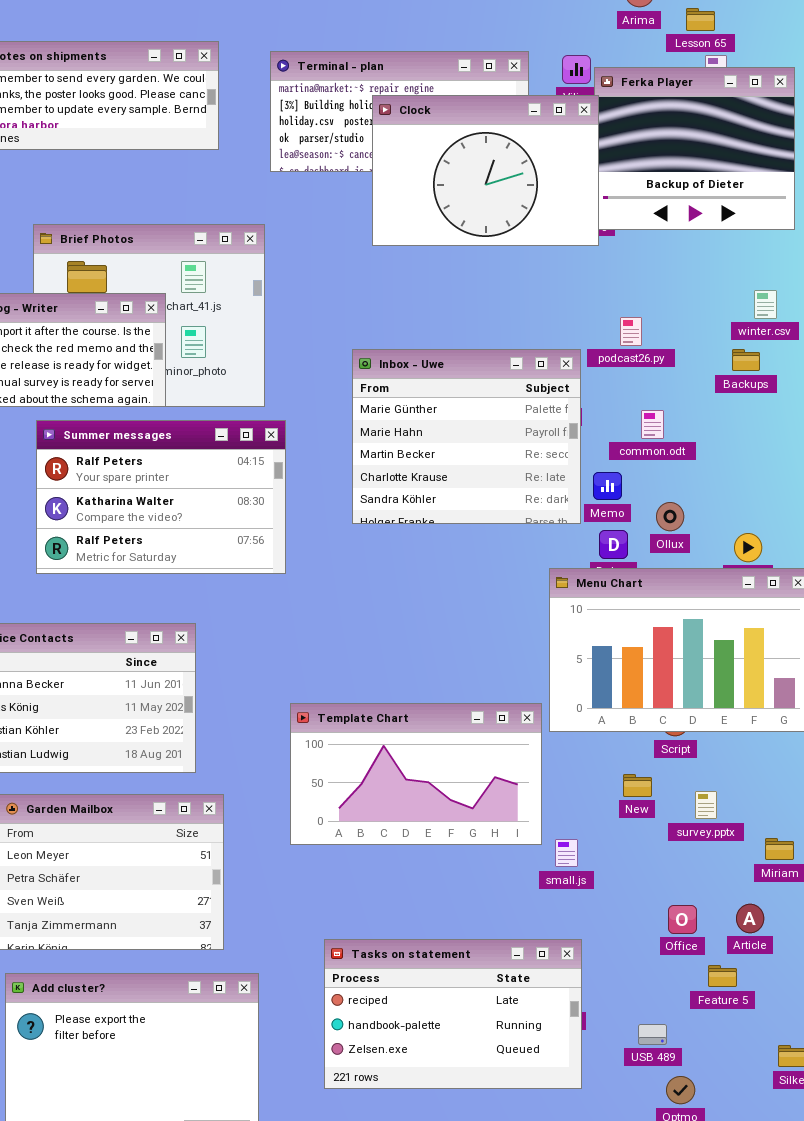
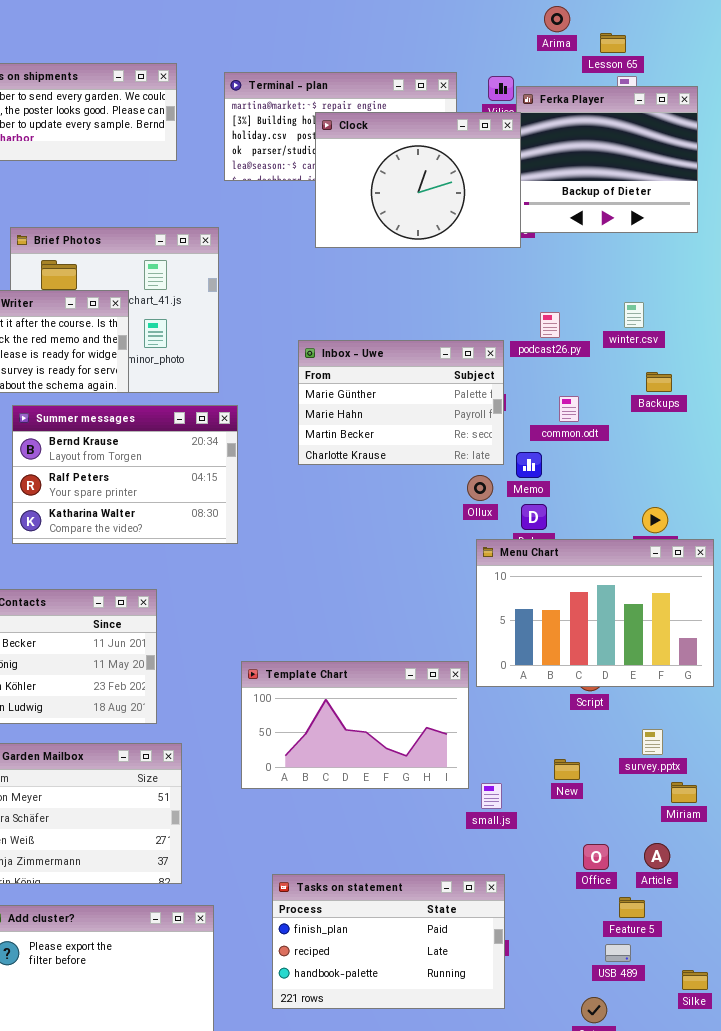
winter.csv: [754,290,777,319] -> [624,302,644,328], moved
Inbox - Uwe: [352,349,581,524] -> [298,340,504,465], resized
Backups: [732,349,760,371] -> [646,372,672,392], moved
Summer messages: [36,420,286,574] -> [12,405,238,544], scrolled up 1 row
Ollux: [656,502,684,531] -> [467,475,493,501], moved
New: [623,774,652,797] -> [554,759,580,780], moved
survey.pptx: [695,791,717,819] -> [642,729,663,755], moved
Tasks on statement: [324,939,582,1089] -> [272,874,505,1009], scrolled up 1 row
USB 489: [638,1024,667,1045] -> [605,944,631,962], moved

